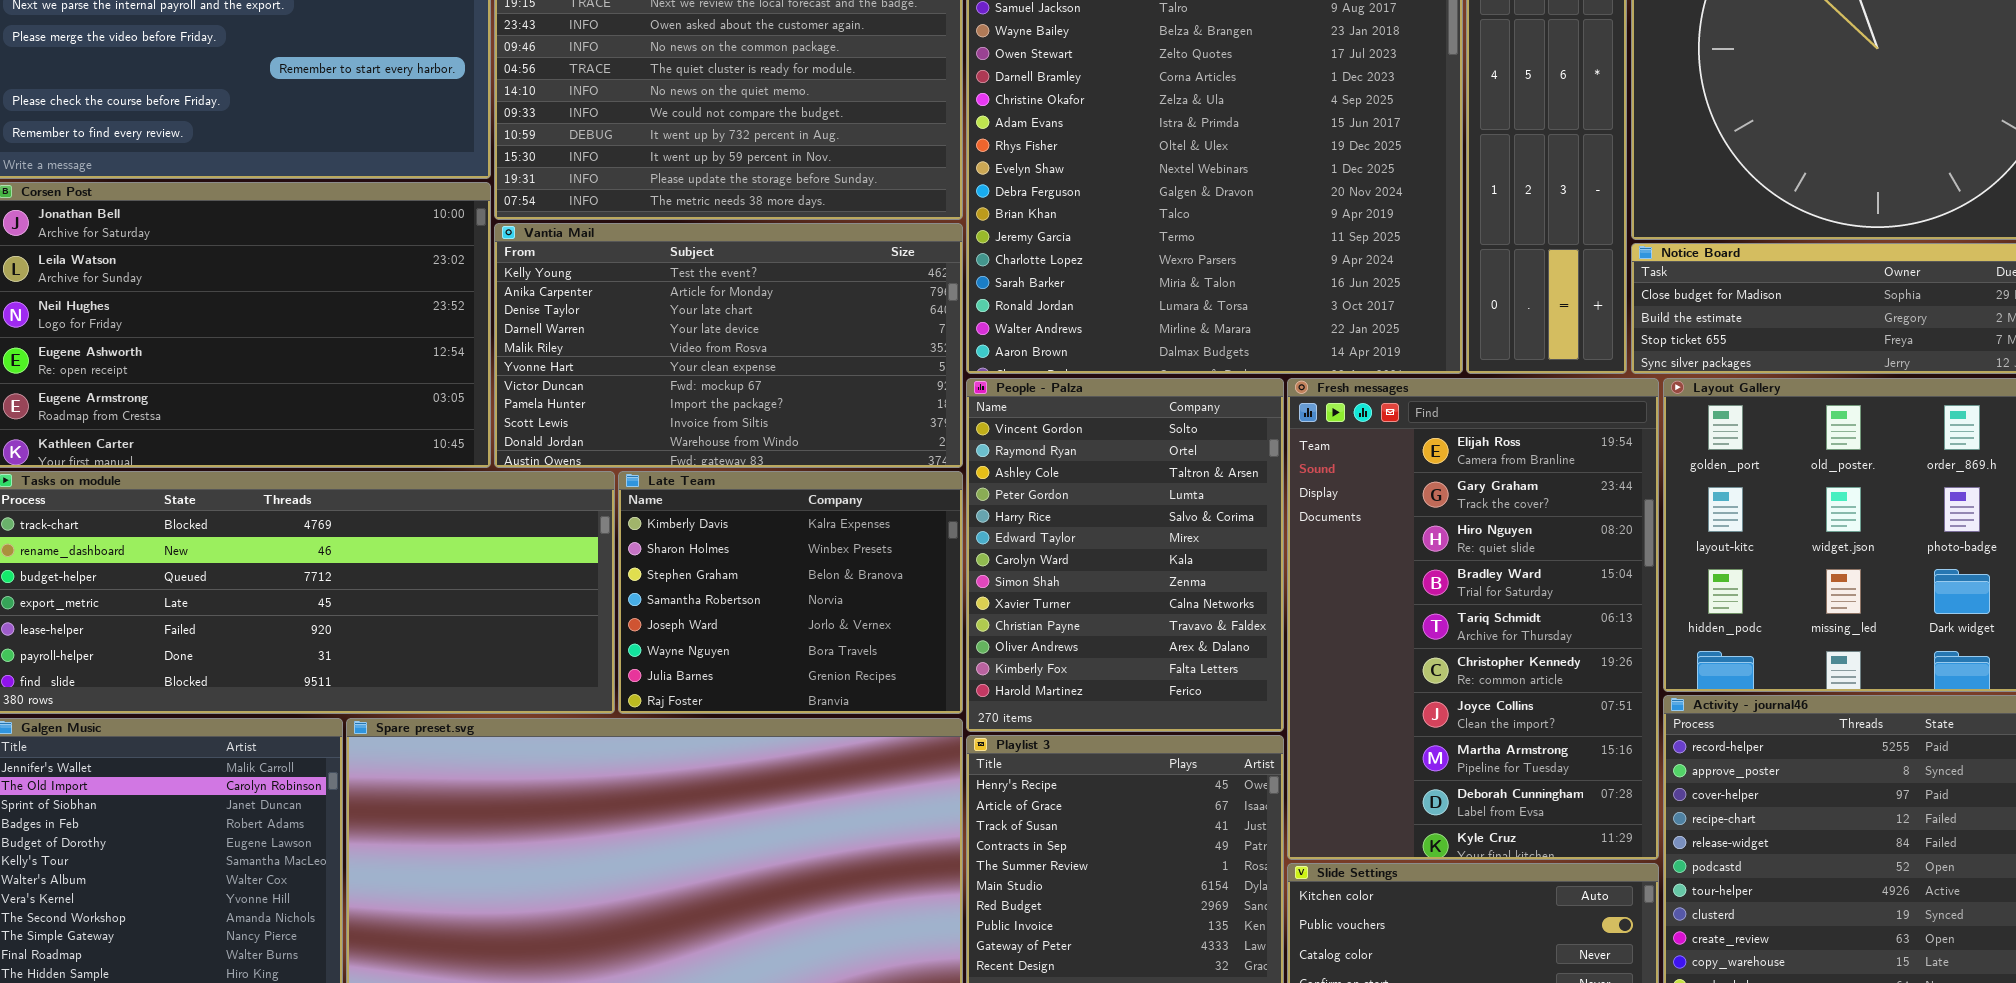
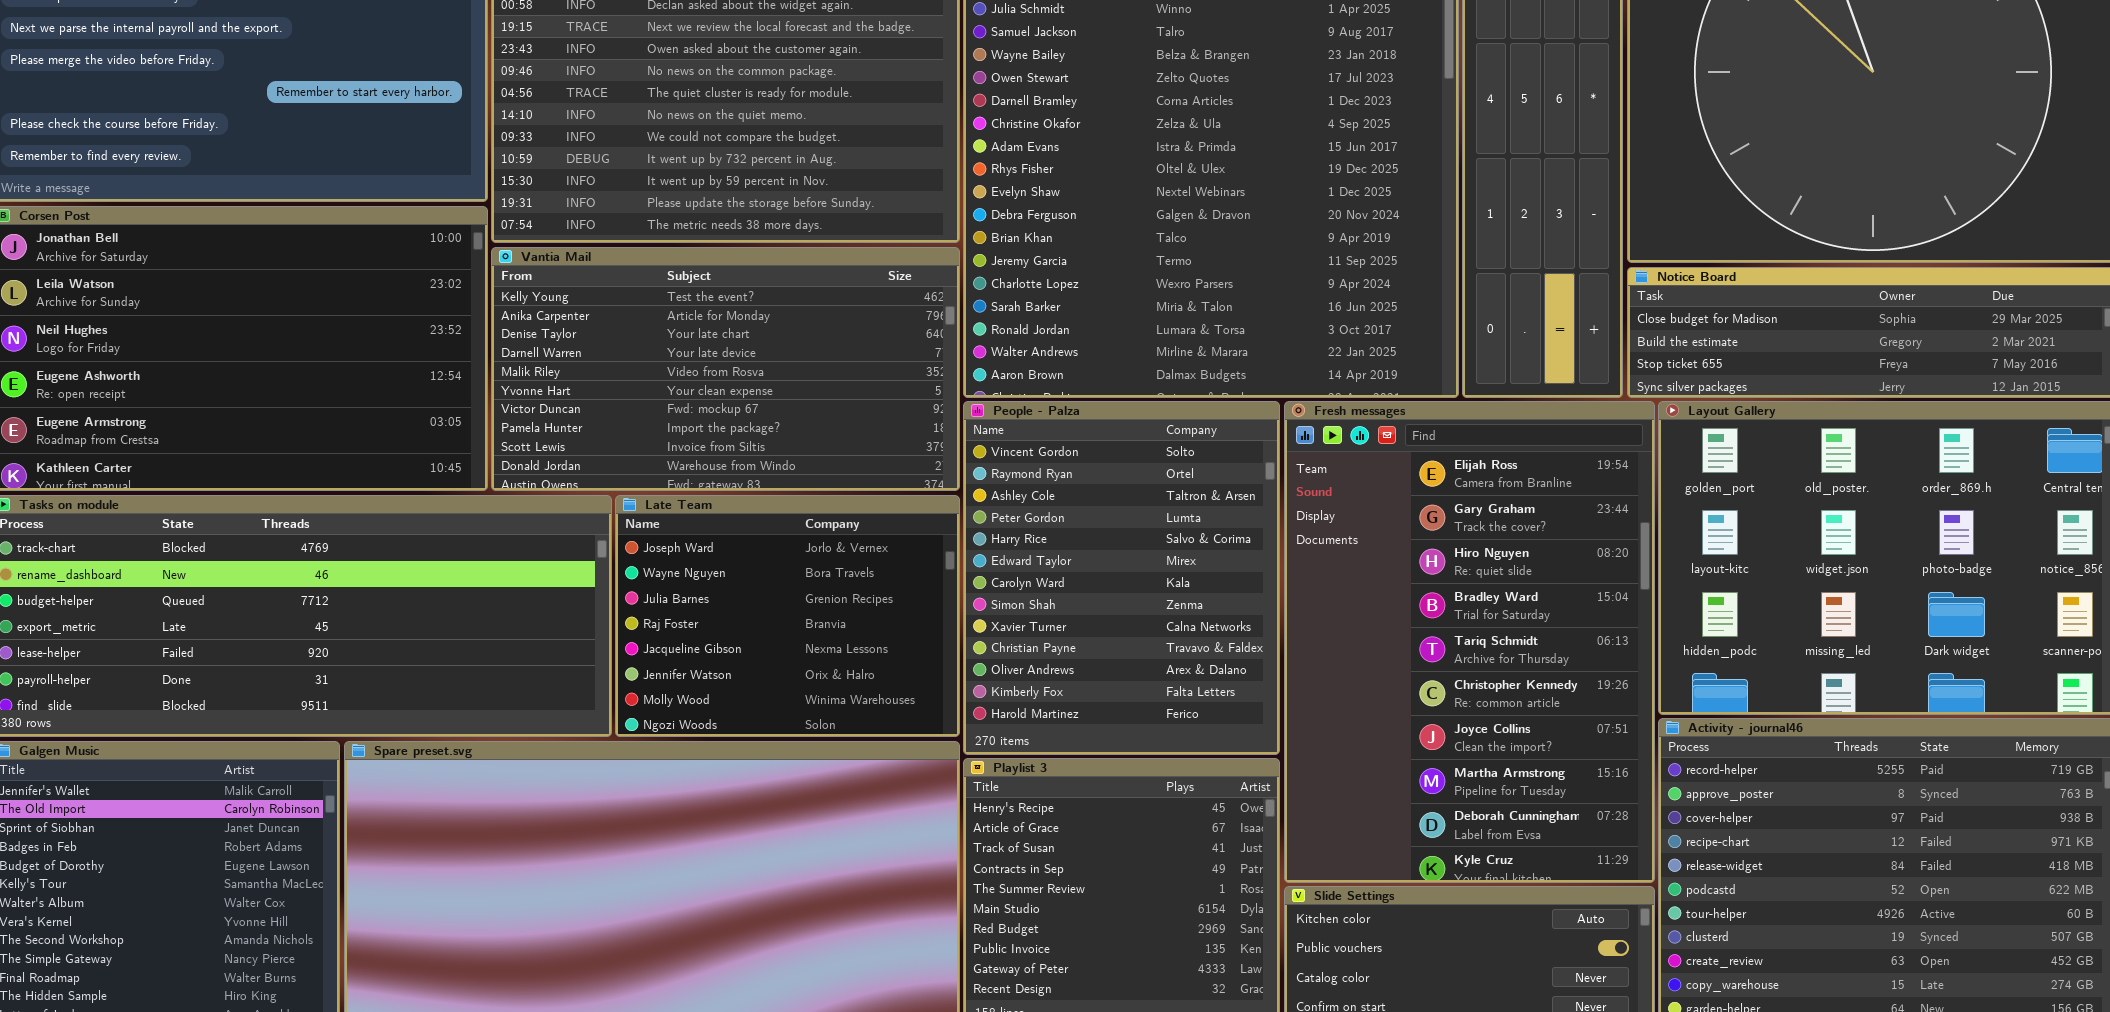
Late Team: [618,471,963,714] -> [615,495,960,737], scrolled down 4 rows

